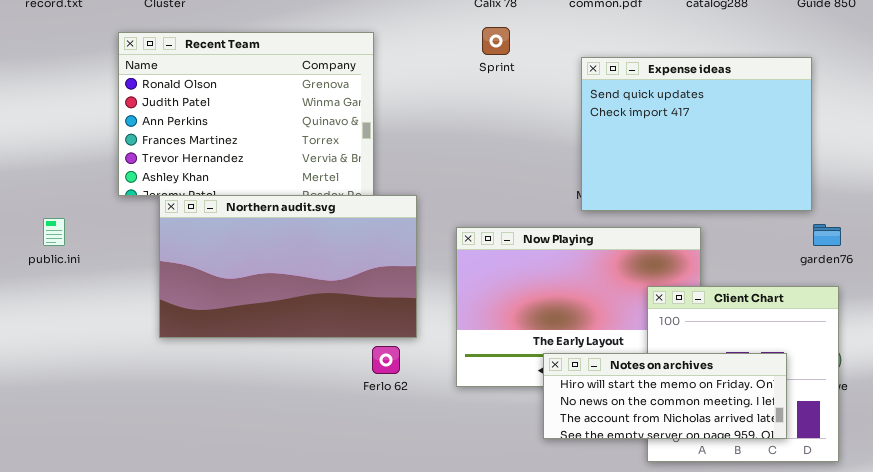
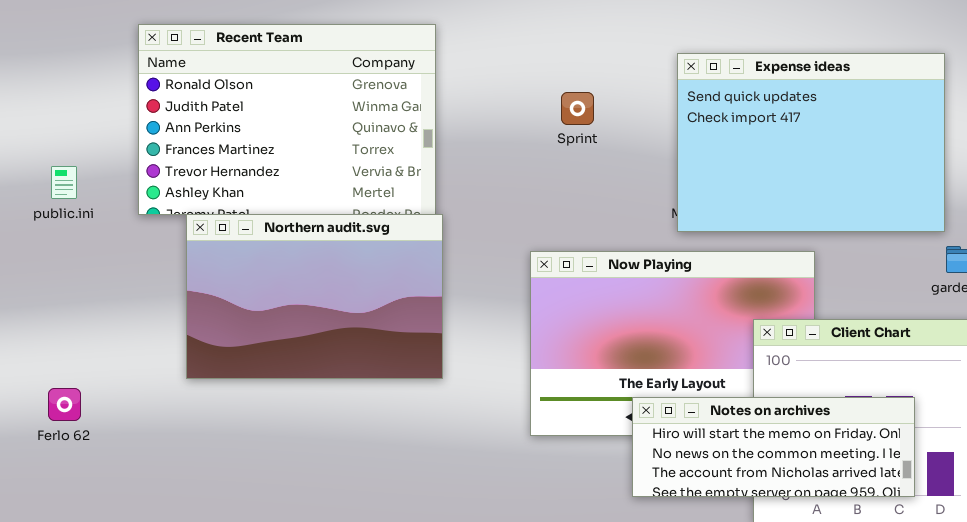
Sprint: [482,27,510,55] -> [561,92,594,125], moved
Northern audit.svg: [159,195,417,338] -> [186,214,443,379], resized
public.ini: [43,218,65,246] -> [51,166,77,199], moved
Ferlo 62: [372,346,400,374] -> [48,388,81,421], moved

